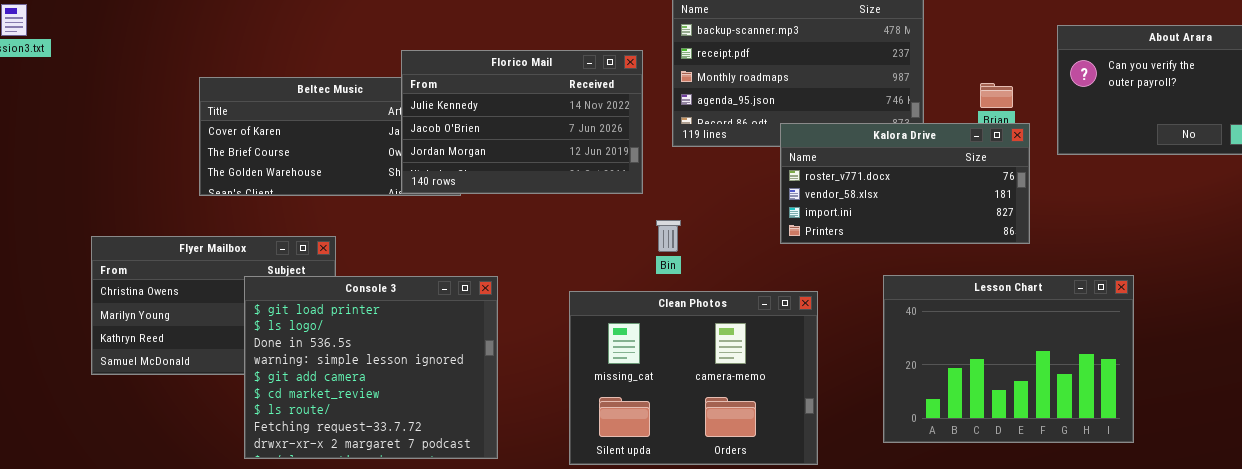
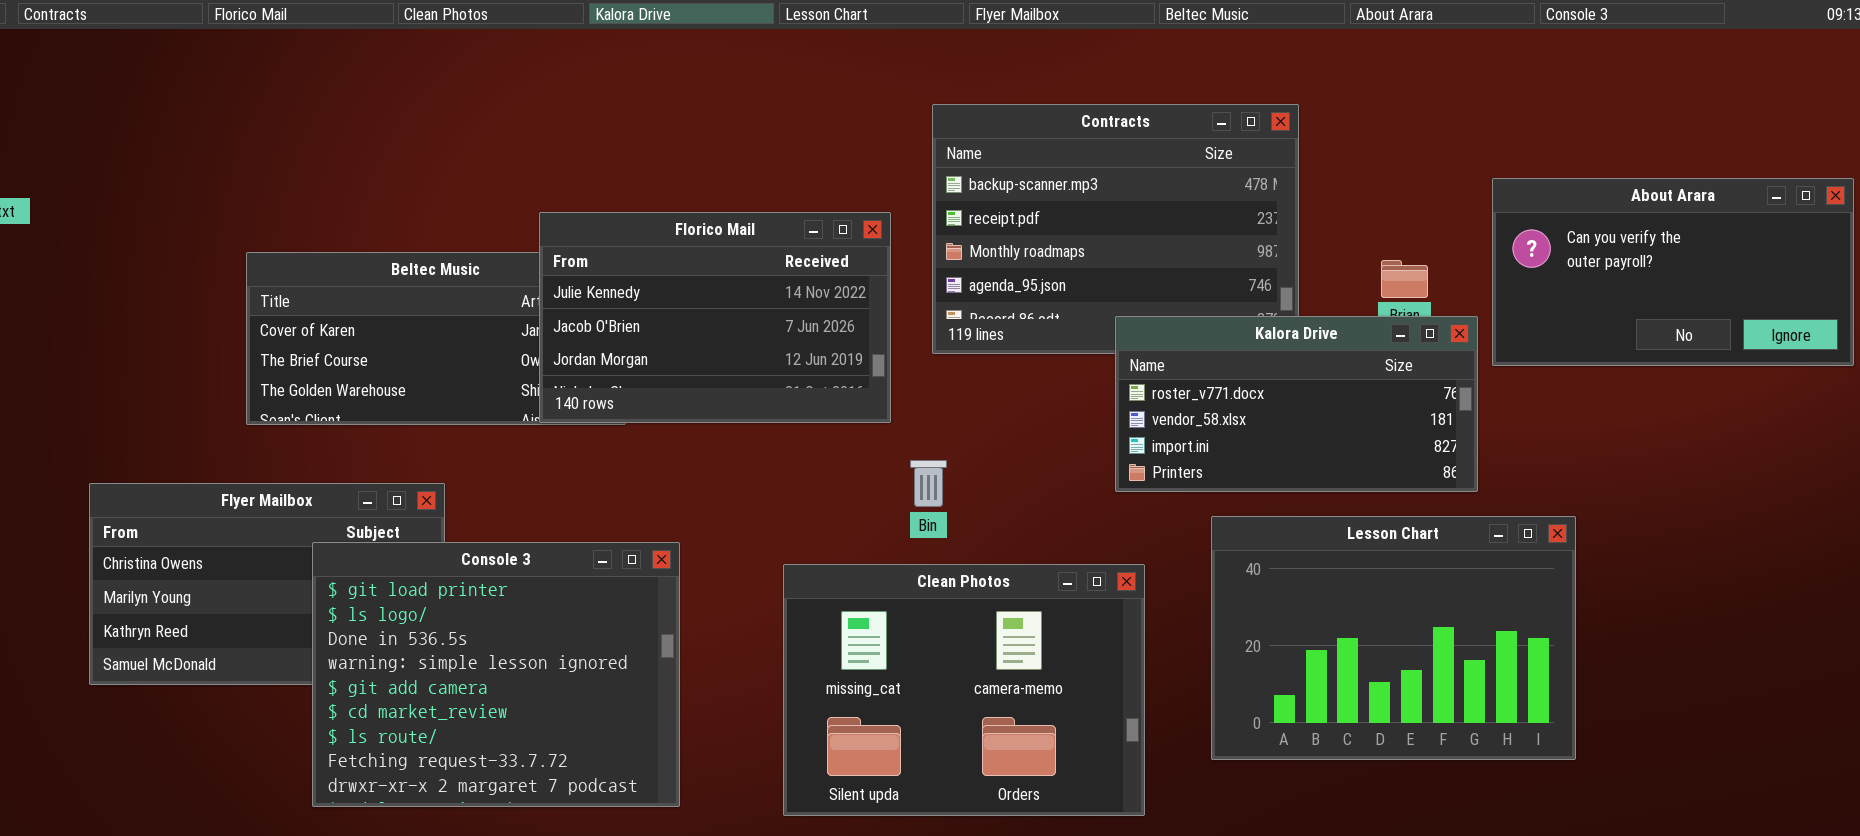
Kalora Drive: [780,123,1030,244] -> [1115,316,1478,492], moved
Lesson Chart: [883,275,1134,443] -> [1211,516,1576,760], moved

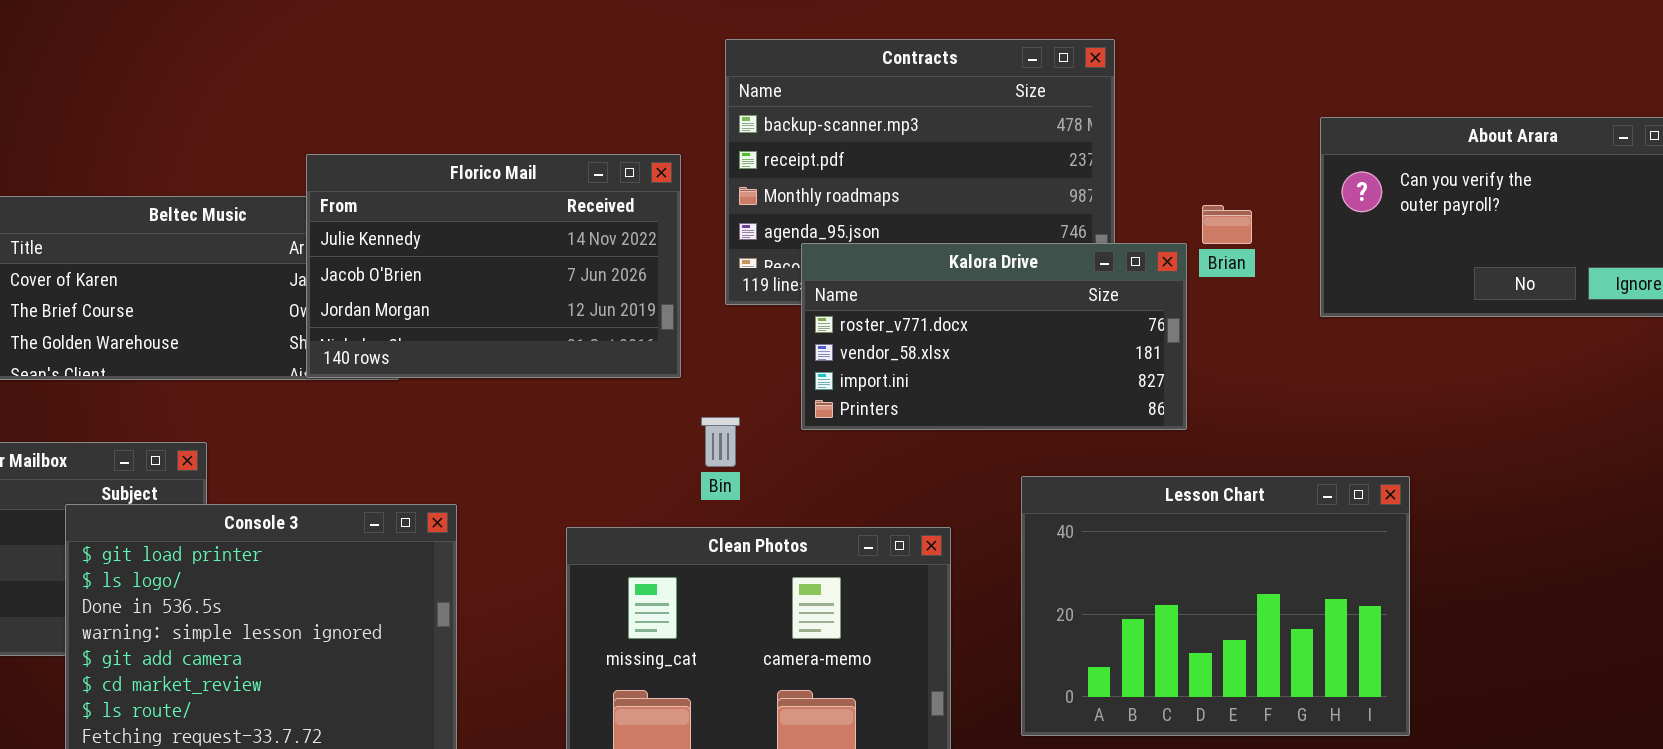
Kalora Drive: [1115,316,1478,492] -> [801,243,1187,430], moved

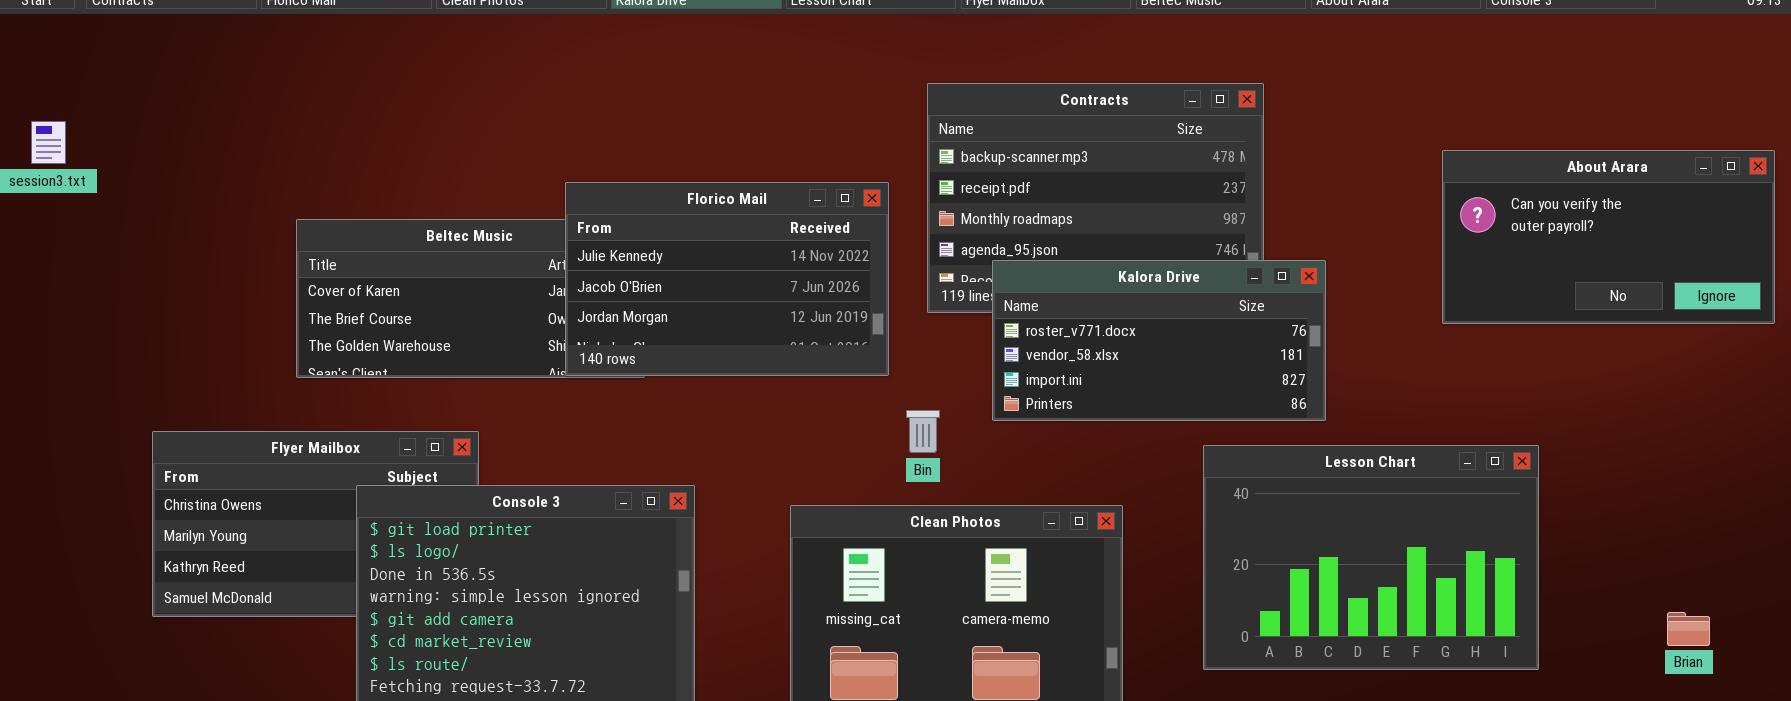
Brian: [1202,205,1252,244] -> [1667,612,1710,646], moved
Lesson Chart: [1021,476,1410,736] -> [1203,445,1539,670], moved

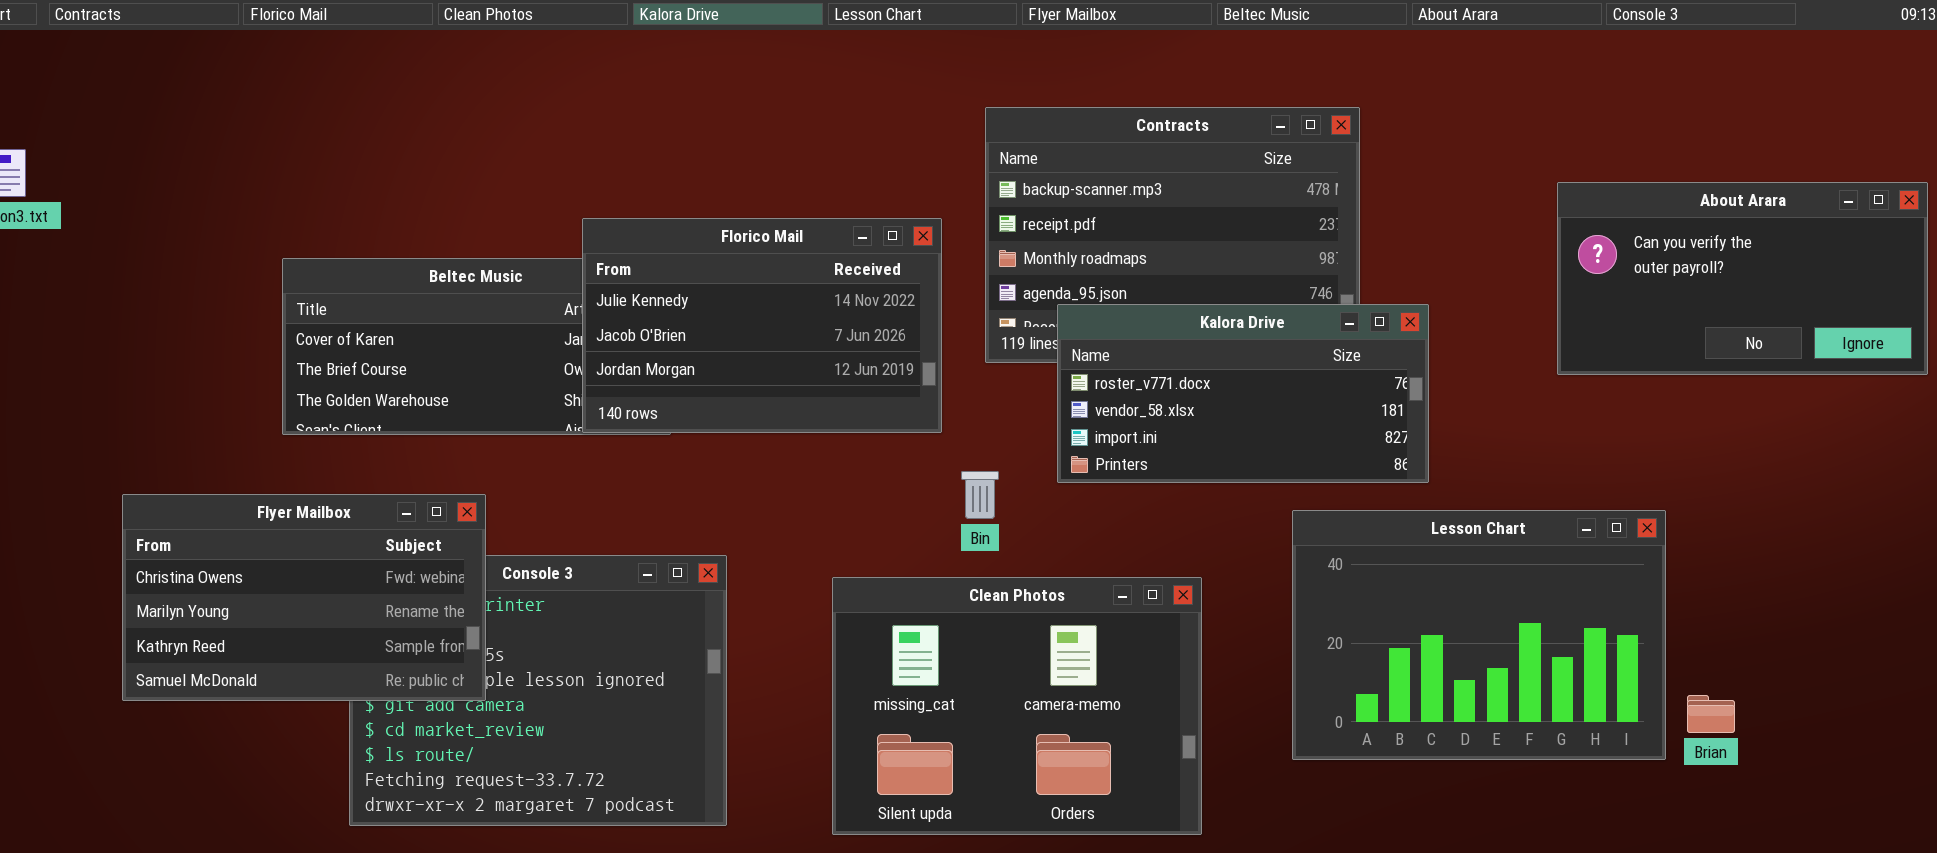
Flyer Mailbox: [152,431,479,617] -> [122,494,486,701], raised
Brian: [1667,612,1710,646] -> [1687,695,1735,733], moved

